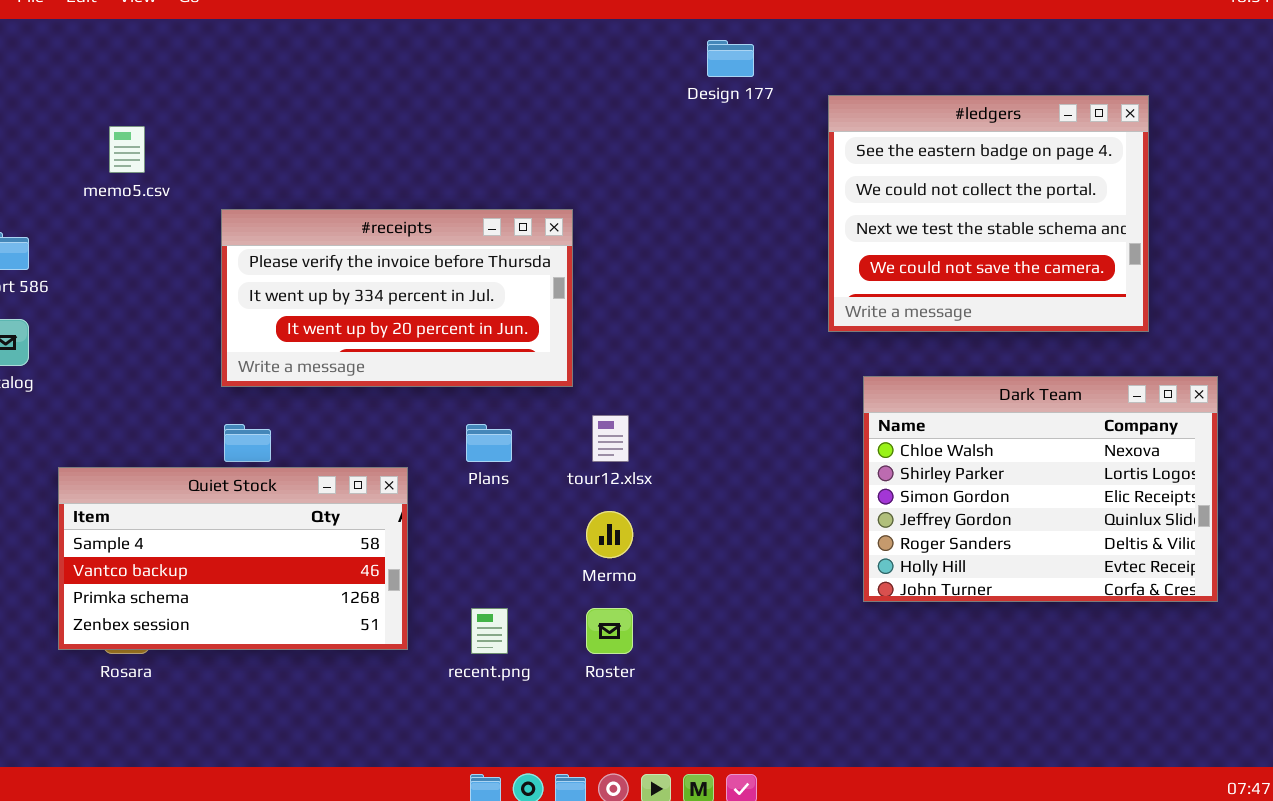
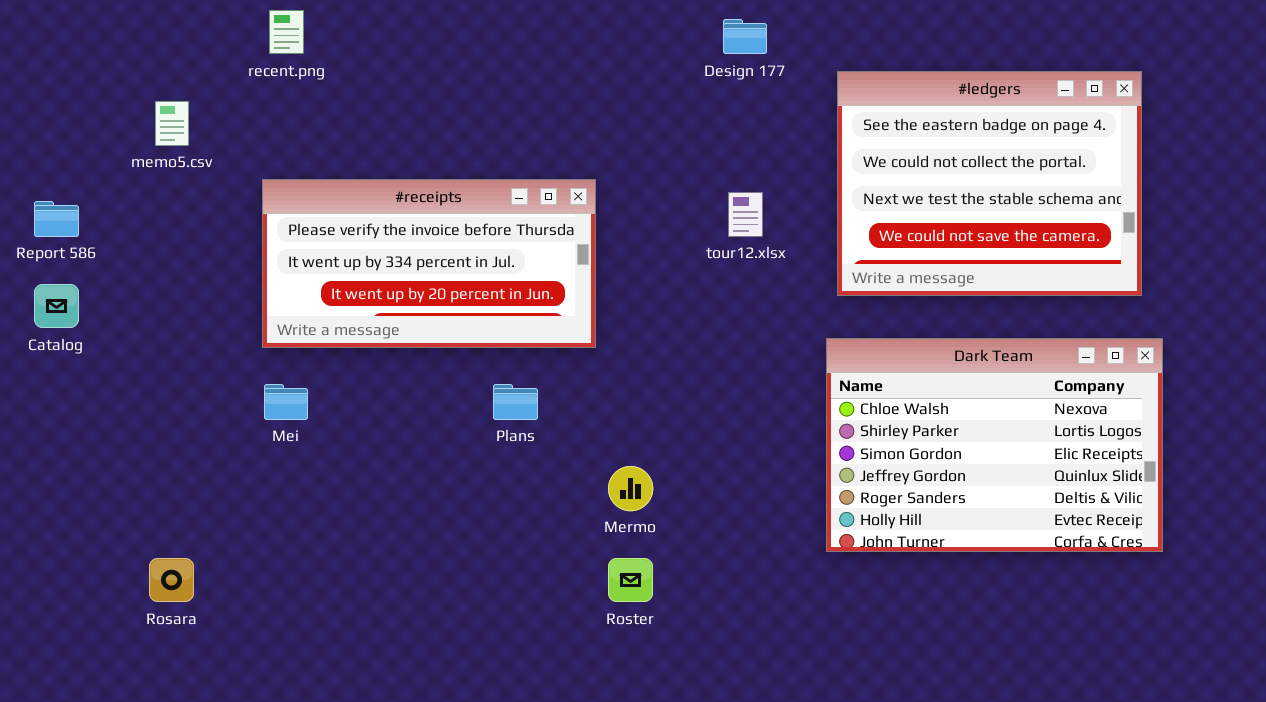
Dark Team: [863,376,1218,602] -> [826,338,1163,552], moved
tour12.xlsx: [592,415,629,462] -> [728,192,763,237], moved
Quiet Stock: [58,467,408,650] -> none, closed
recent.png: [471,608,508,654] -> [269,10,304,54], moved

